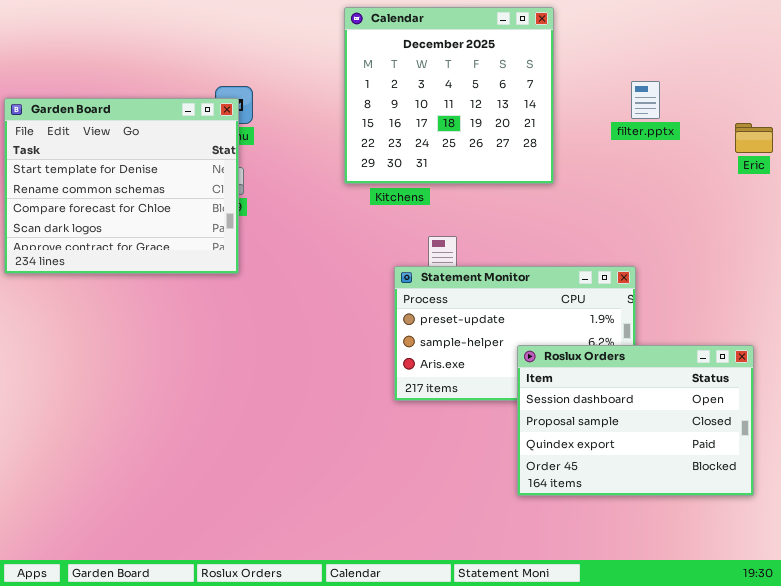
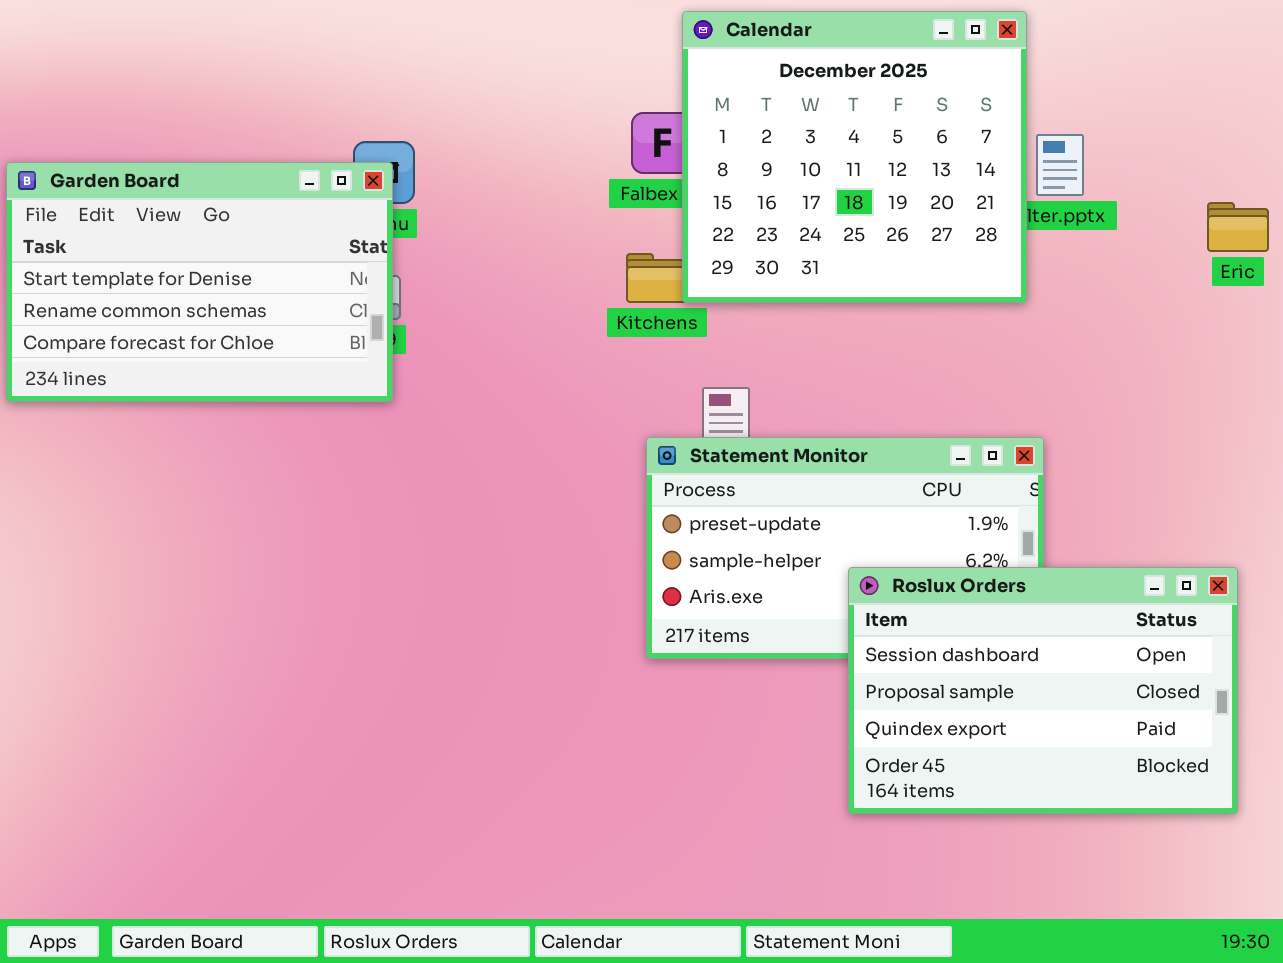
Calendar: [344,7,554,184] -> [682,11,1027,303], moved
Garden Board: [4,98,239,274] -> [6,162,393,402], resized

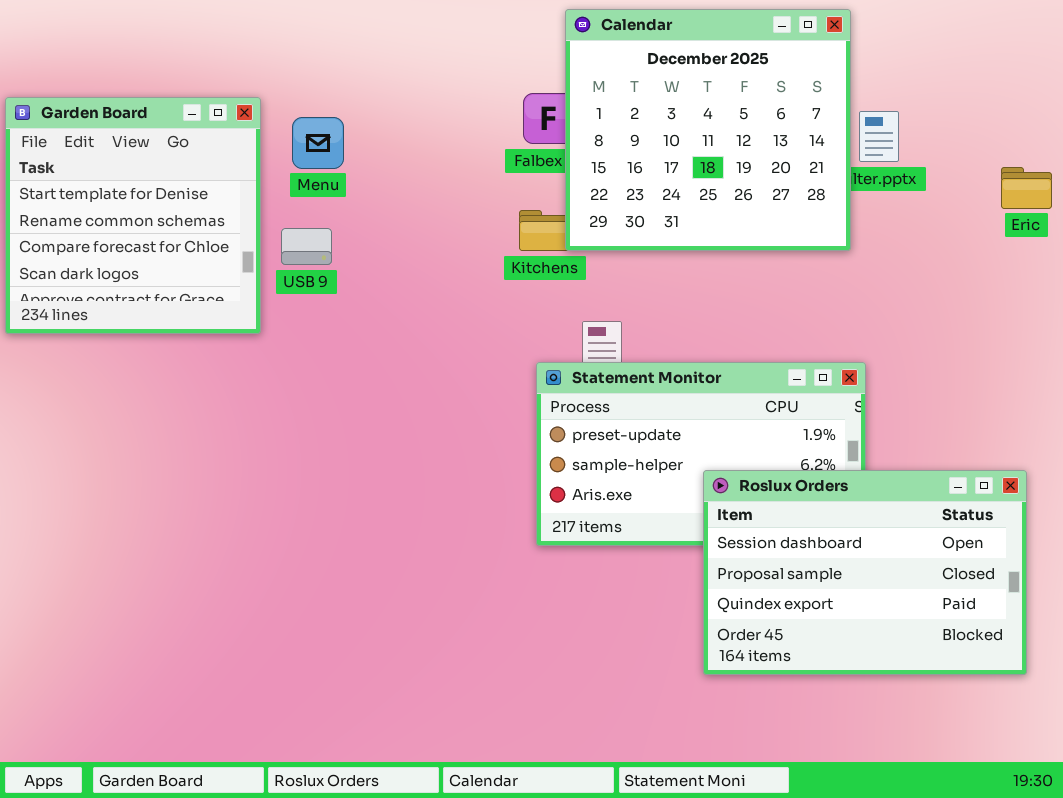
Garden Board: [6,162,393,402] -> [5,97,261,334], resized

